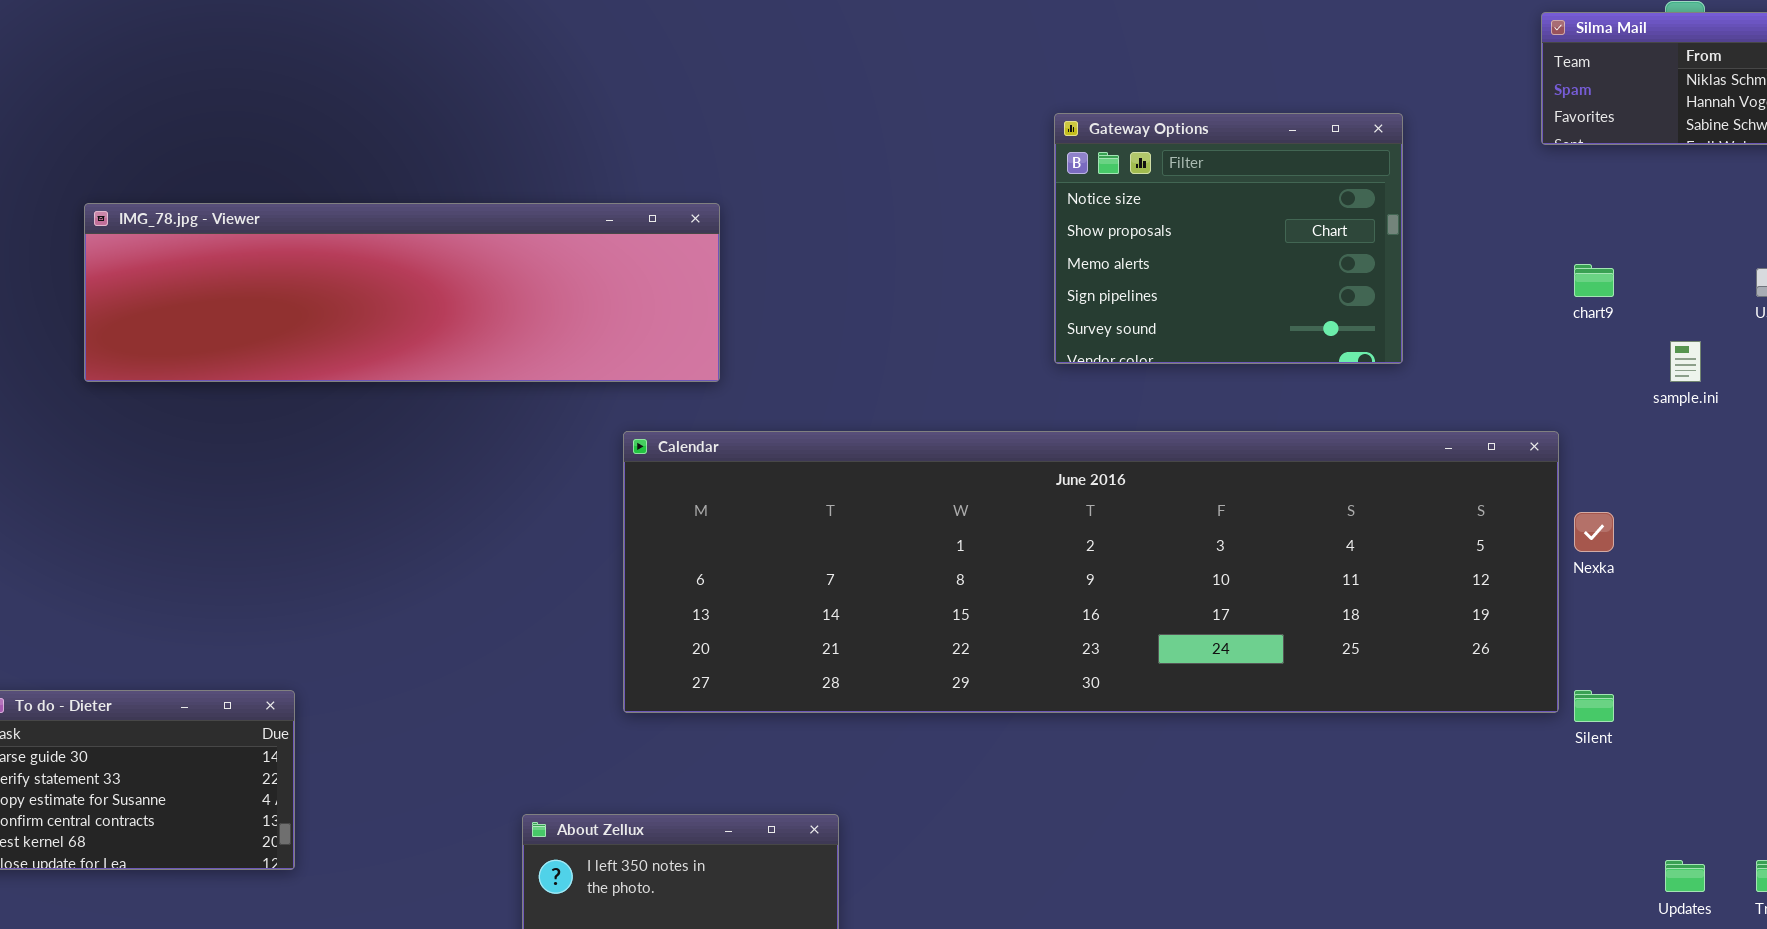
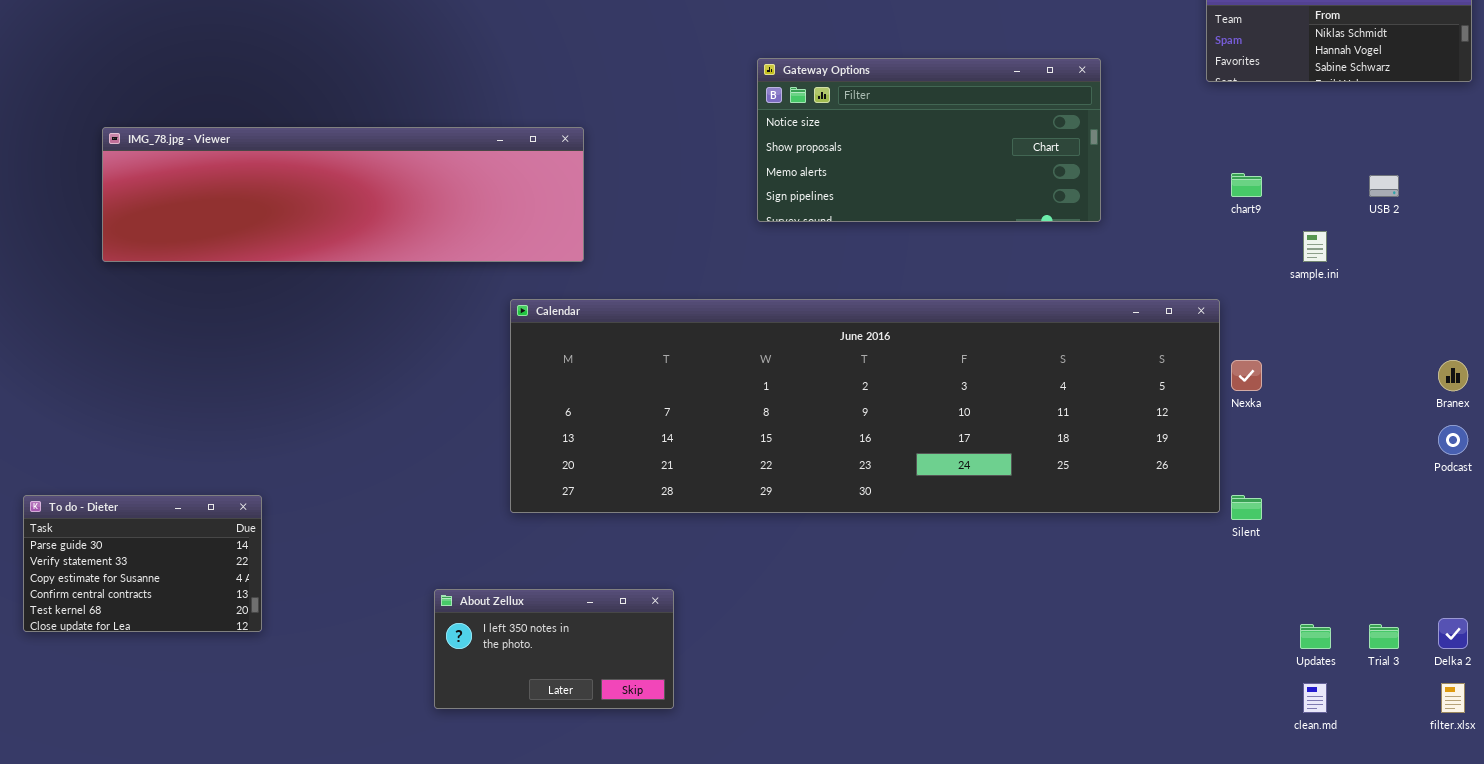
Gateway Options: [1054,113,1403,364] -> [757,58,1101,222], resized

